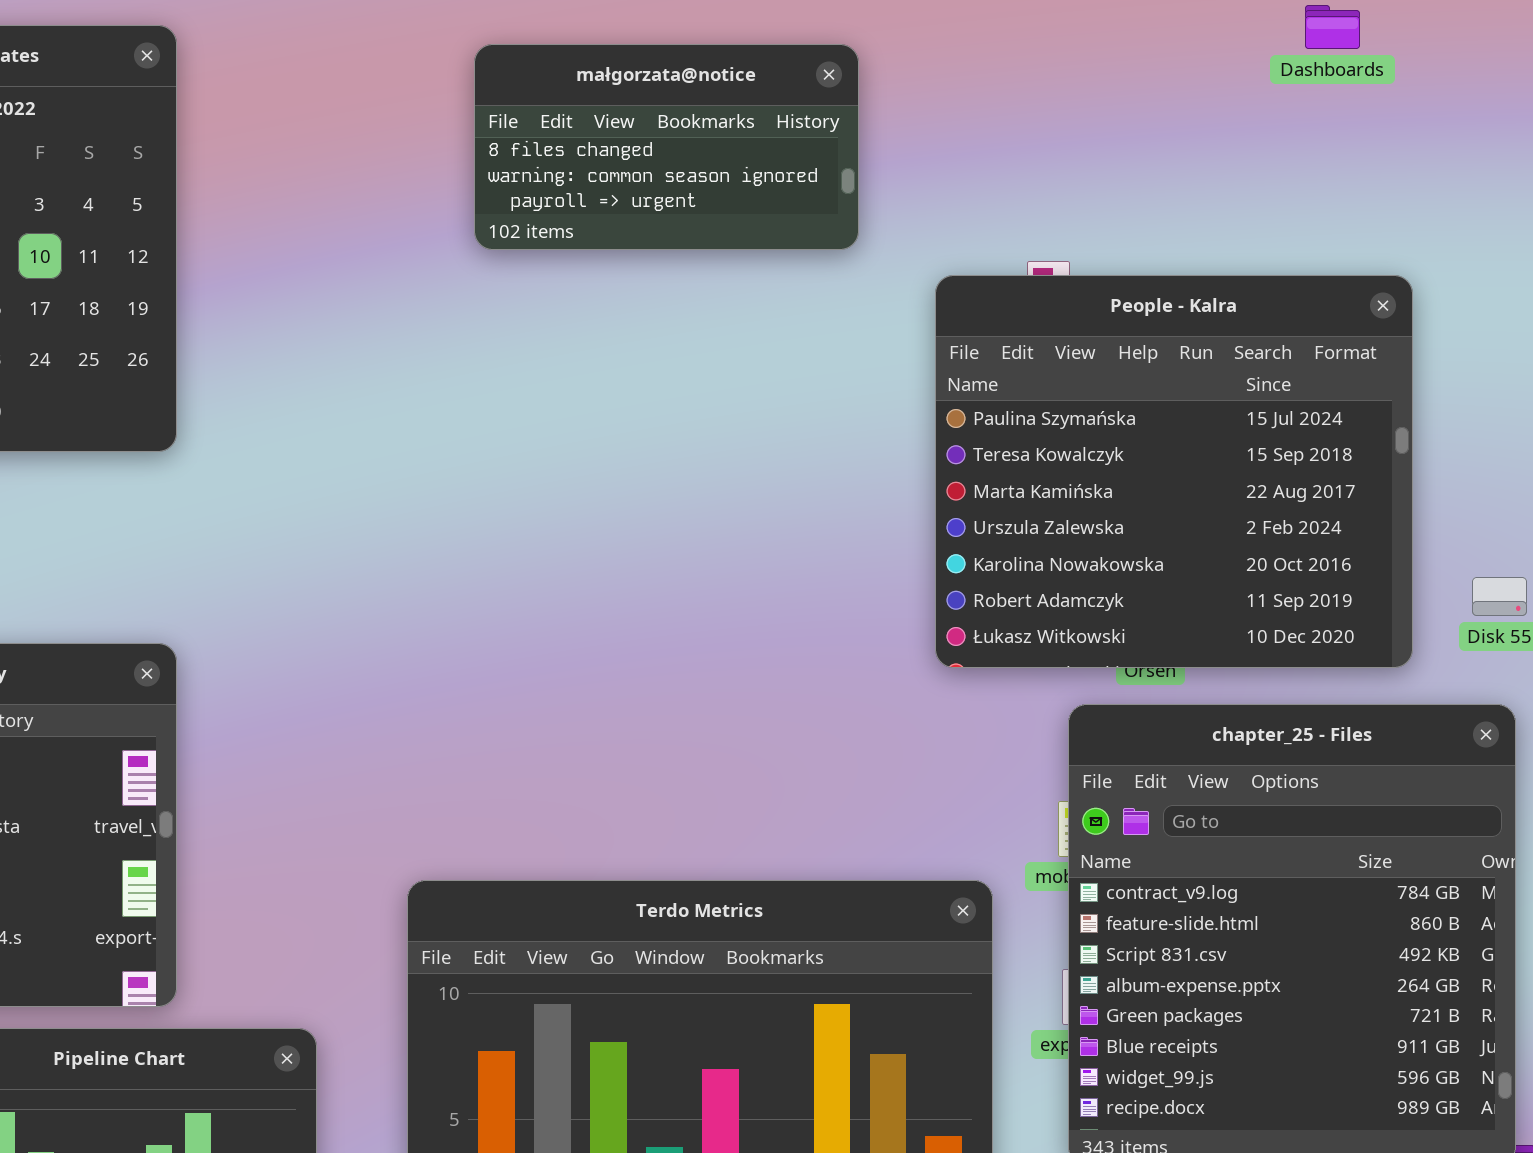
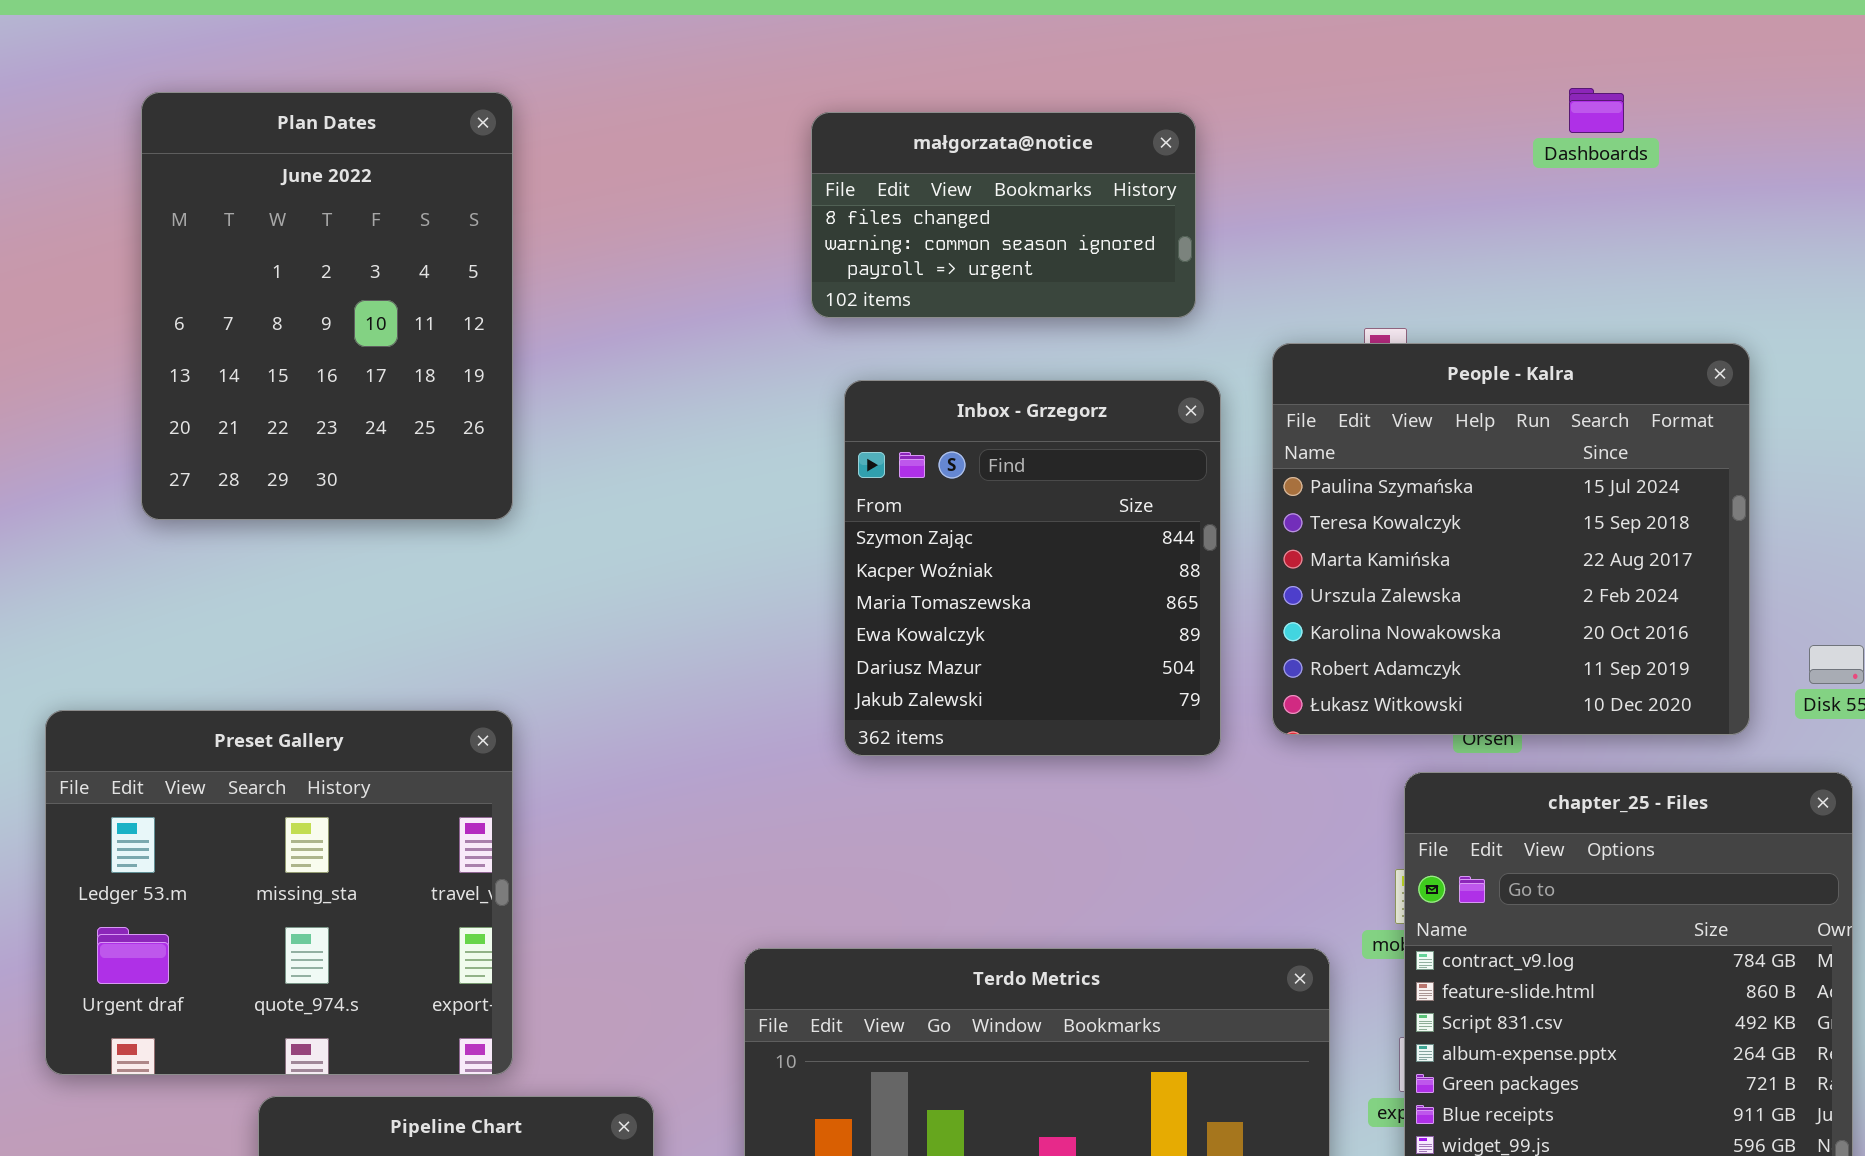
Dashboards: [1305,5,1360,49] -> [1569,88,1624,133], moved
Inbox - Grzegorz: none -> [844,380,1221,756], opened

